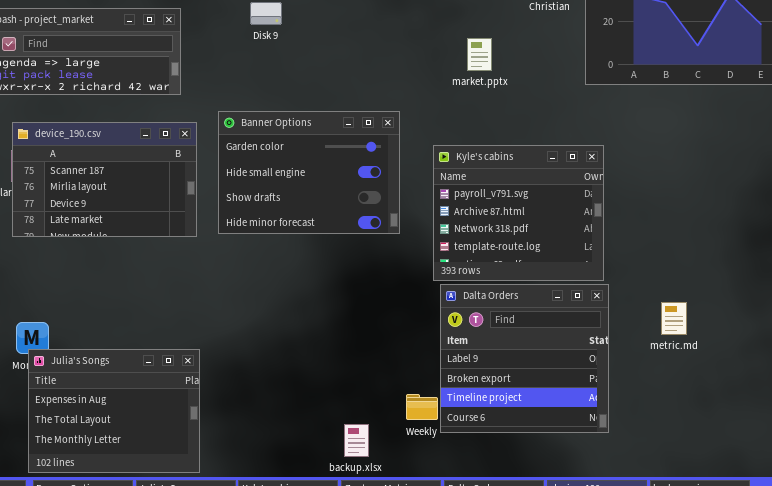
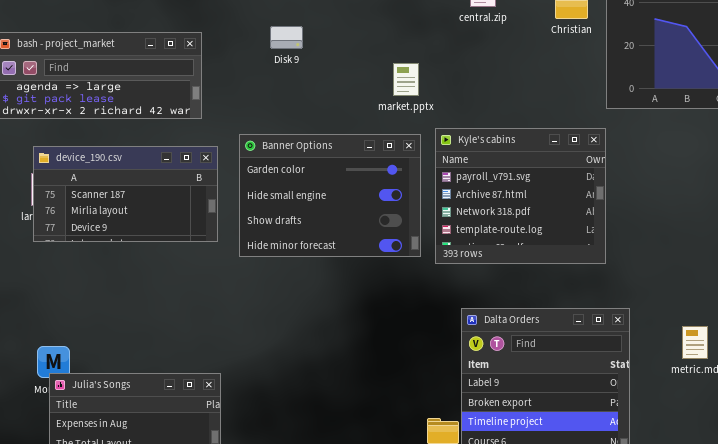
market.pptx: [467,38,492,71] -> [393,63,419,96], moved
device_190.csv: [12,122,197,237] -> [33,146,218,242], resized
Kyle's cabins: [433,145,604,281] -> [435,128,606,264], moved

